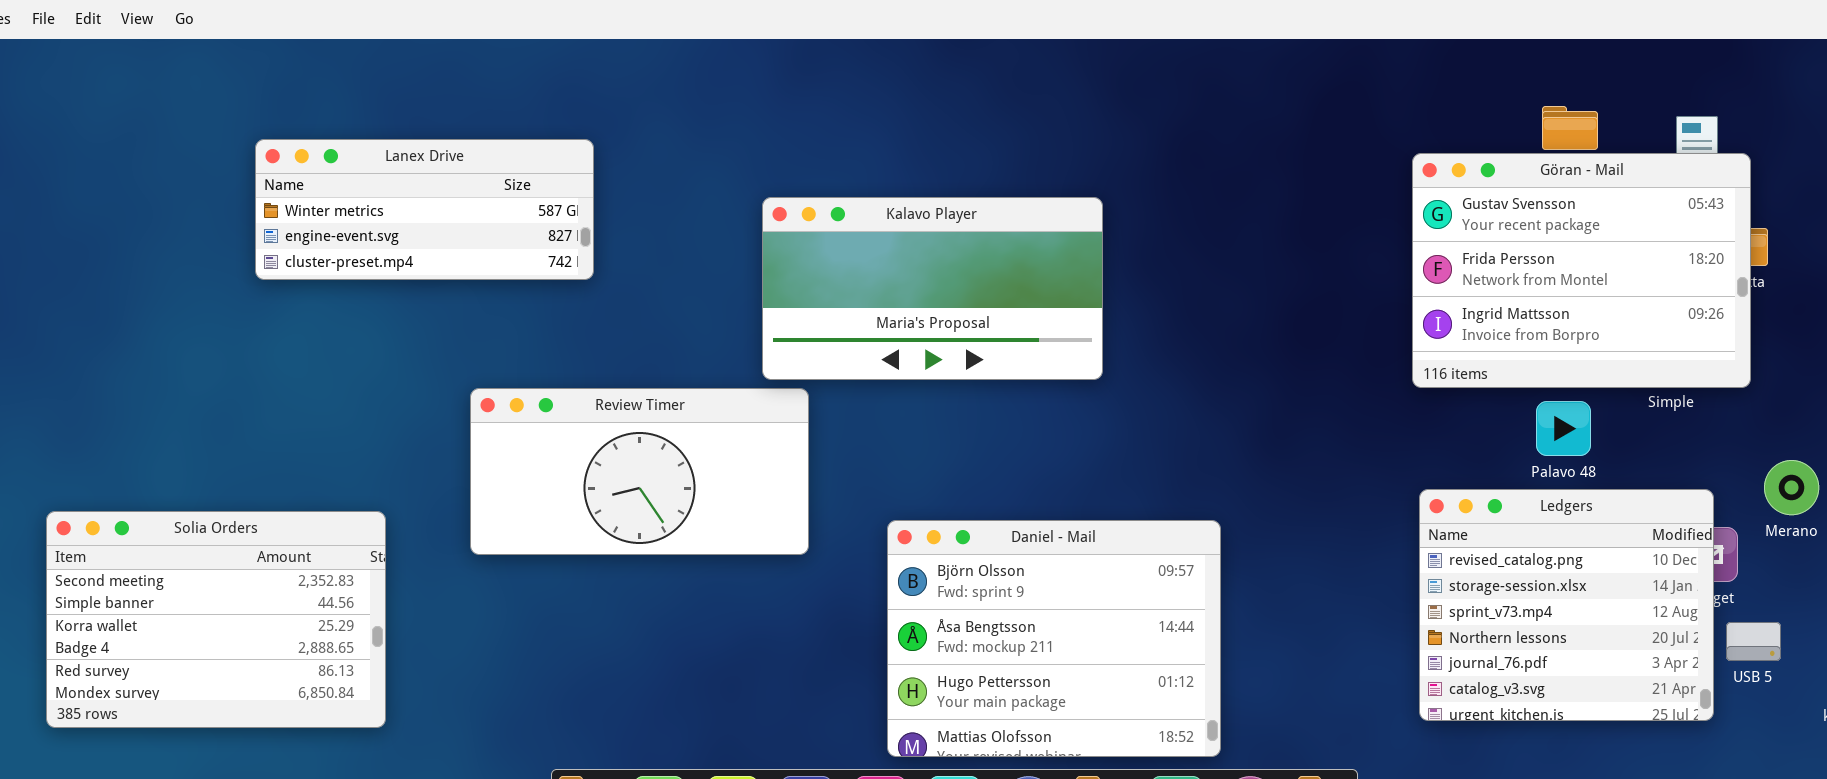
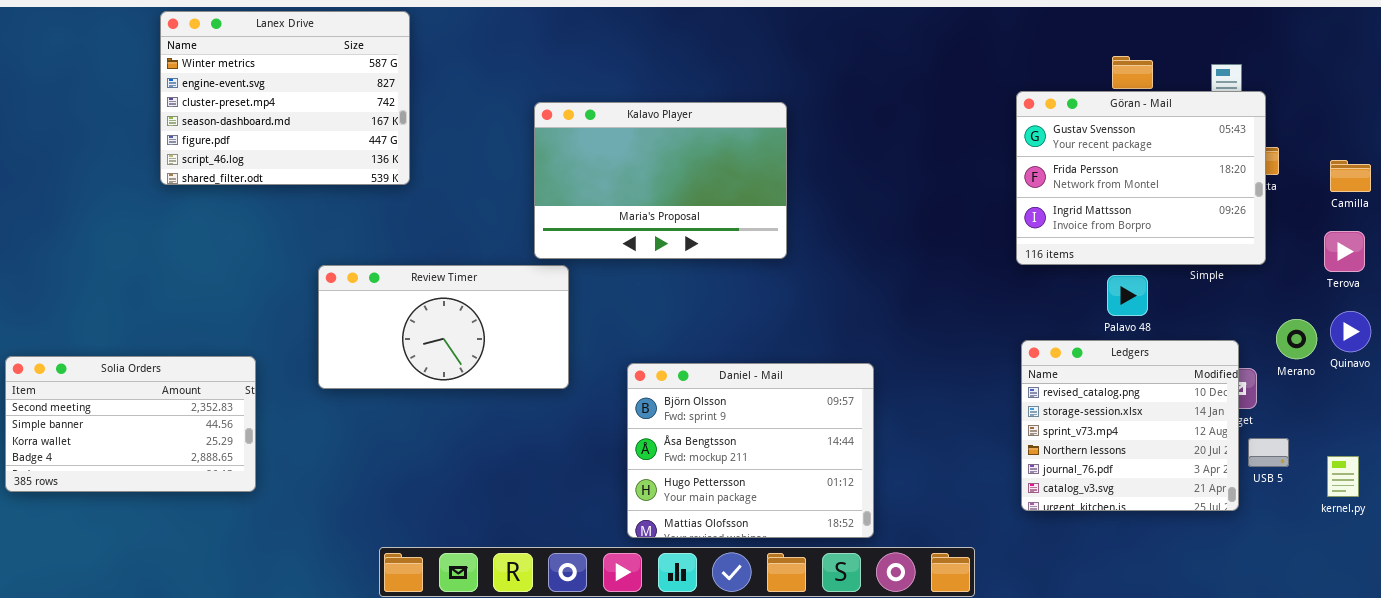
Lanex Drive: [255,139,594,280] -> [160,11,410,185], resized
Kalavo Player: [762,197,1103,380] -> [534,102,787,259], resized
Solia Orders: [46,511,386,728] -> [5,356,256,492], resized

